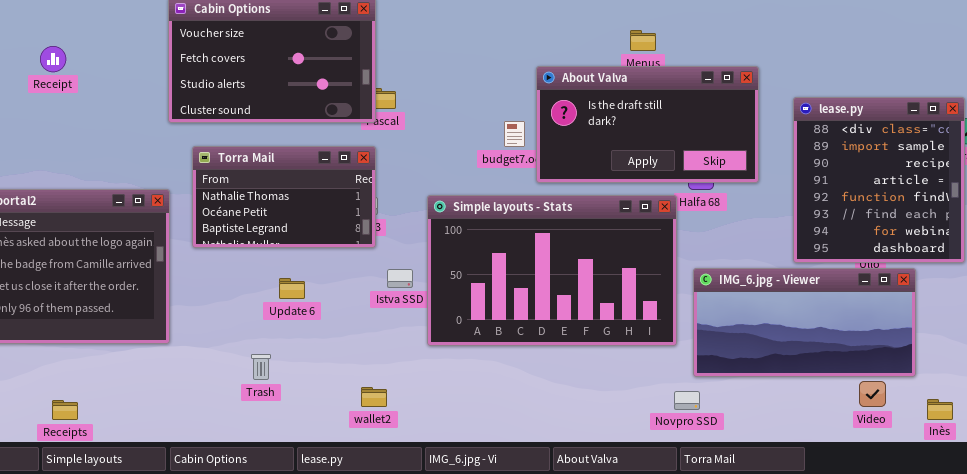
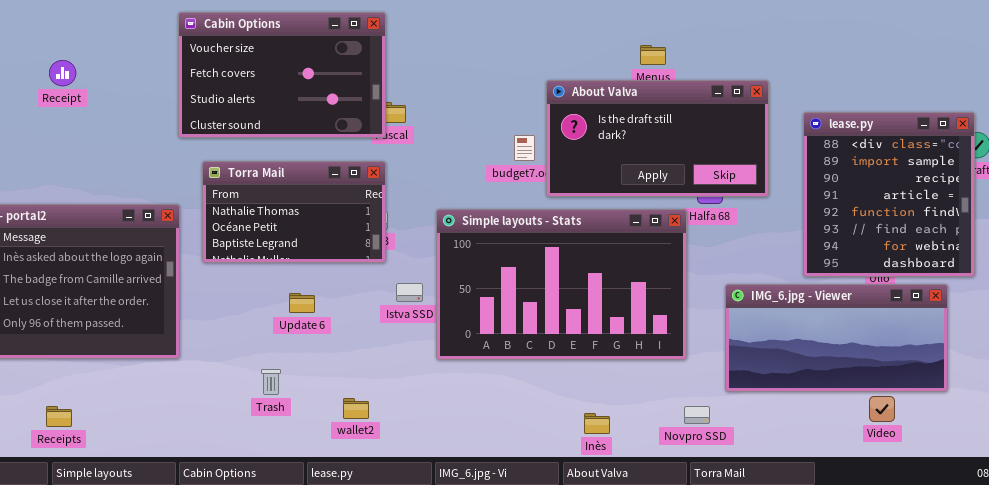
IMG_6.jpg - Viewer: [693,268,916,377] -> [725,284,948,392], moved
wallet2: [361,387,387,407] -> [343,398,369,419], moved
Inès: [927,399,953,420] -> [584,413,610,434], moved
Receipts: [52,400,78,420] -> [46,406,72,427], moved

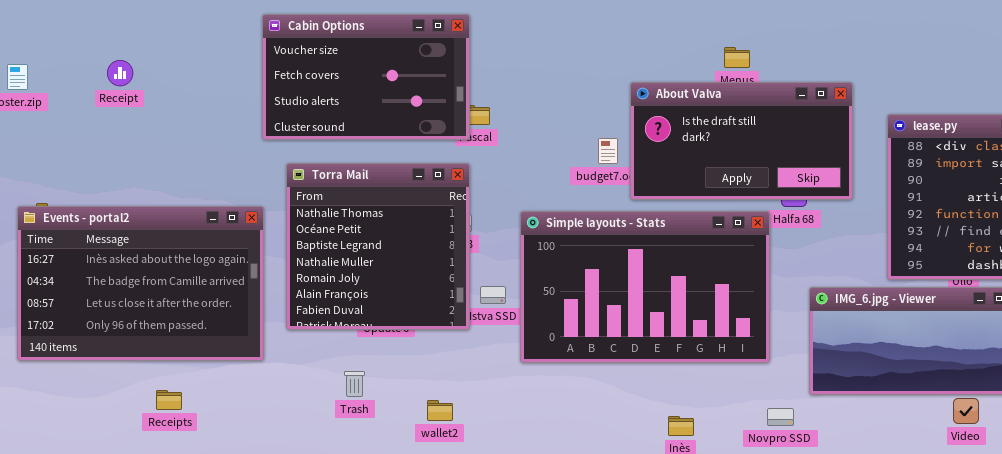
Receipt: [49,60,76,86] -> [107,60,133,86], moved
Torra Mail: [202,161,386,263] -> [286,163,470,330], resized
Receipts: [46,406,72,427] -> [156,390,182,410], moved

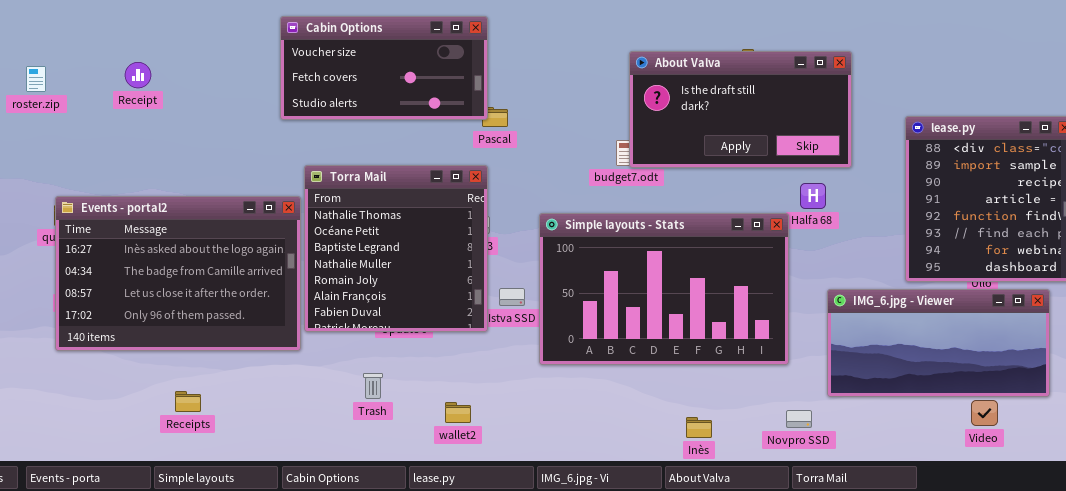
Cabin Options: [262,14,470,140] -> [280,16,488,120], resized
About Valva: [630,82,853,200] -> [629,51,852,168], moved
Events - portal2: [17,206,264,361] -> [55,196,301,351], moved

